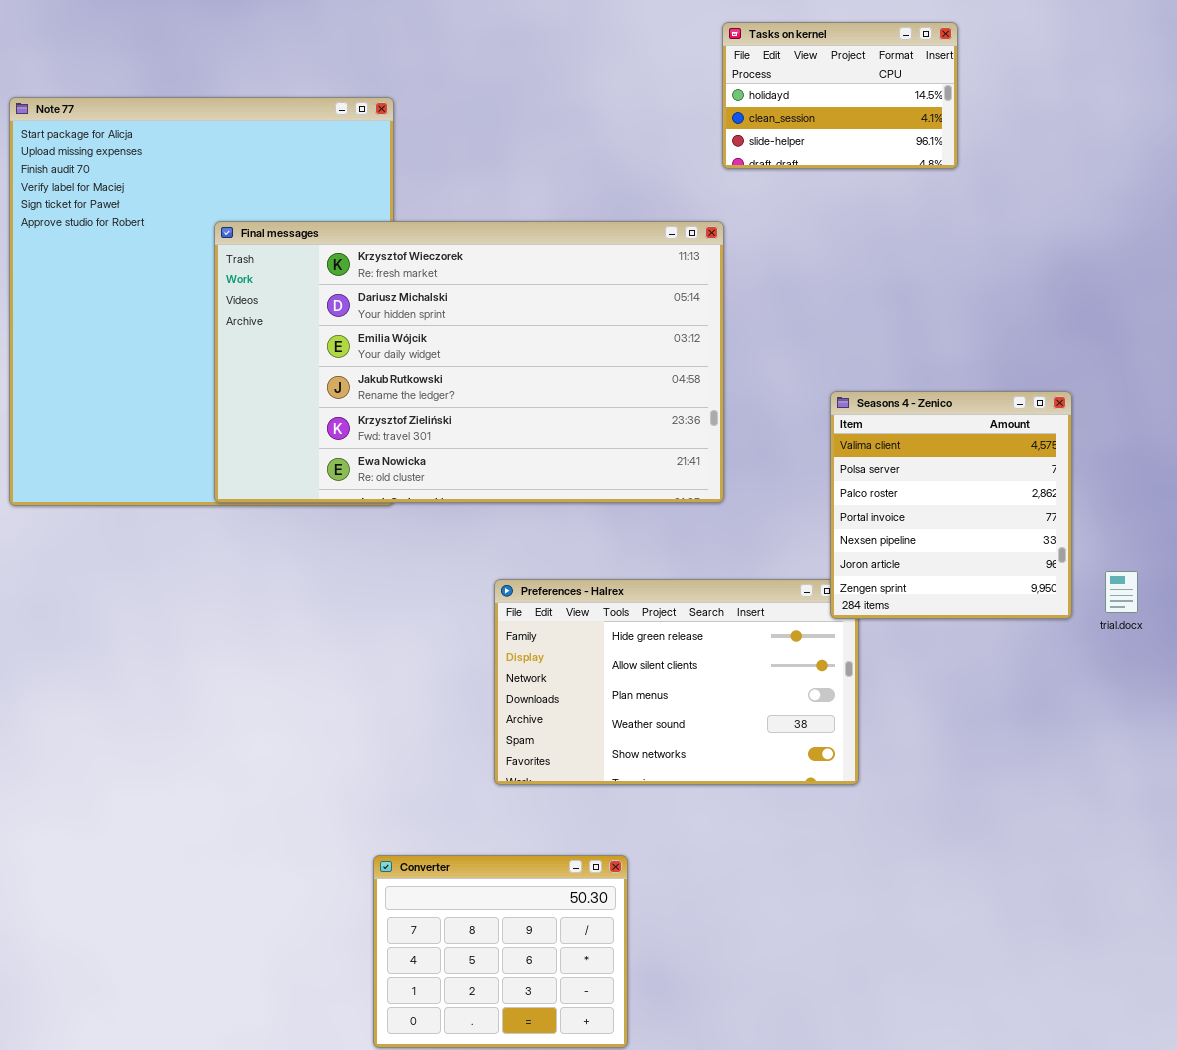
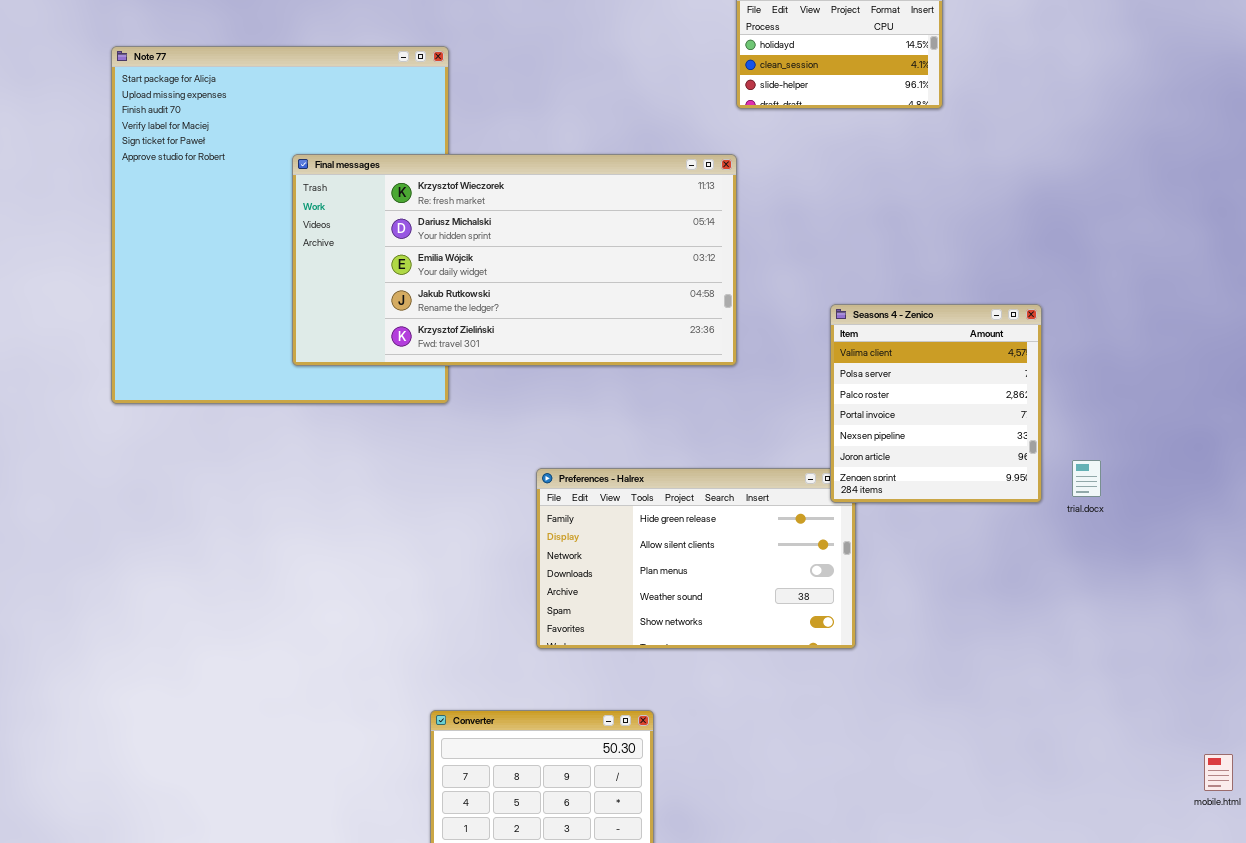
Final messages: [214,221,724,503] -> [292,154,737,366], resized

